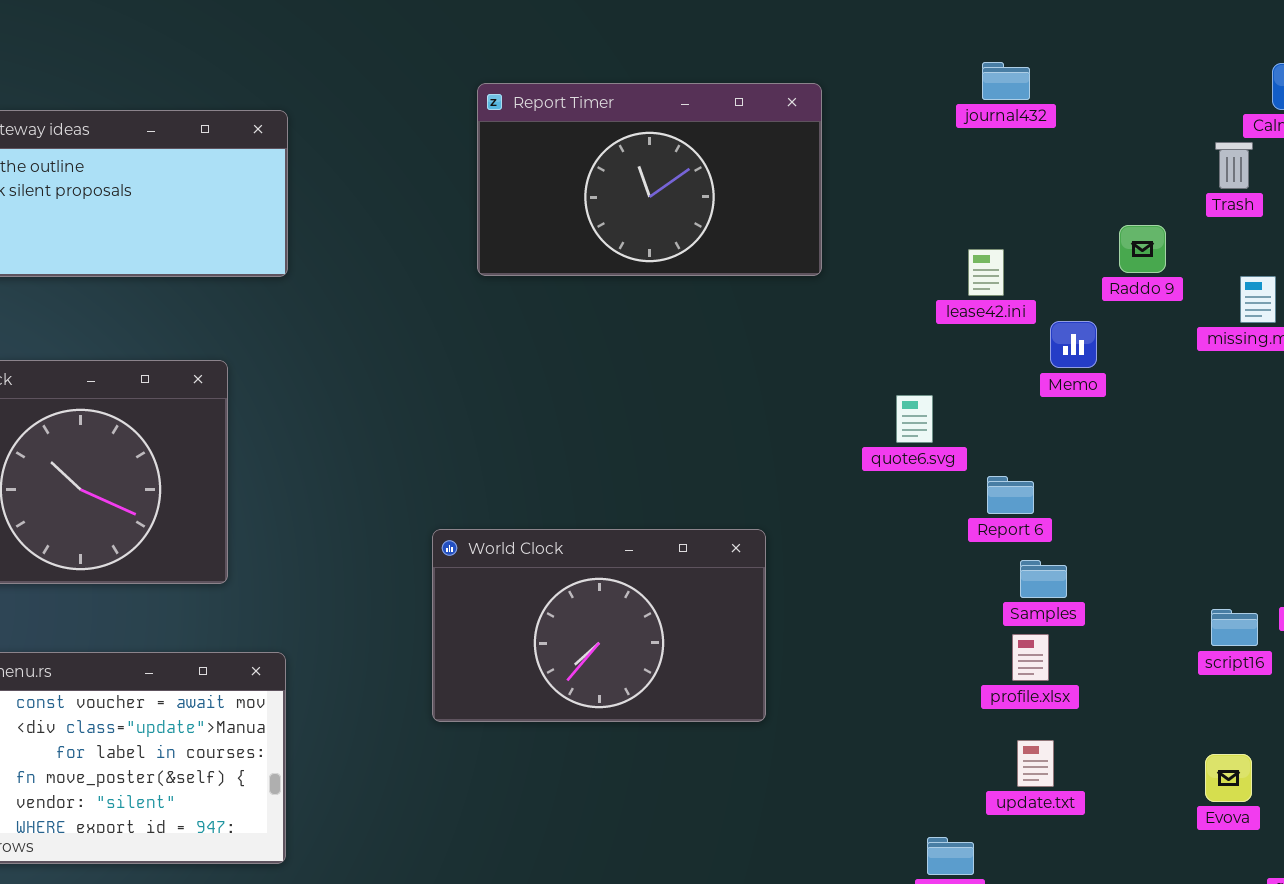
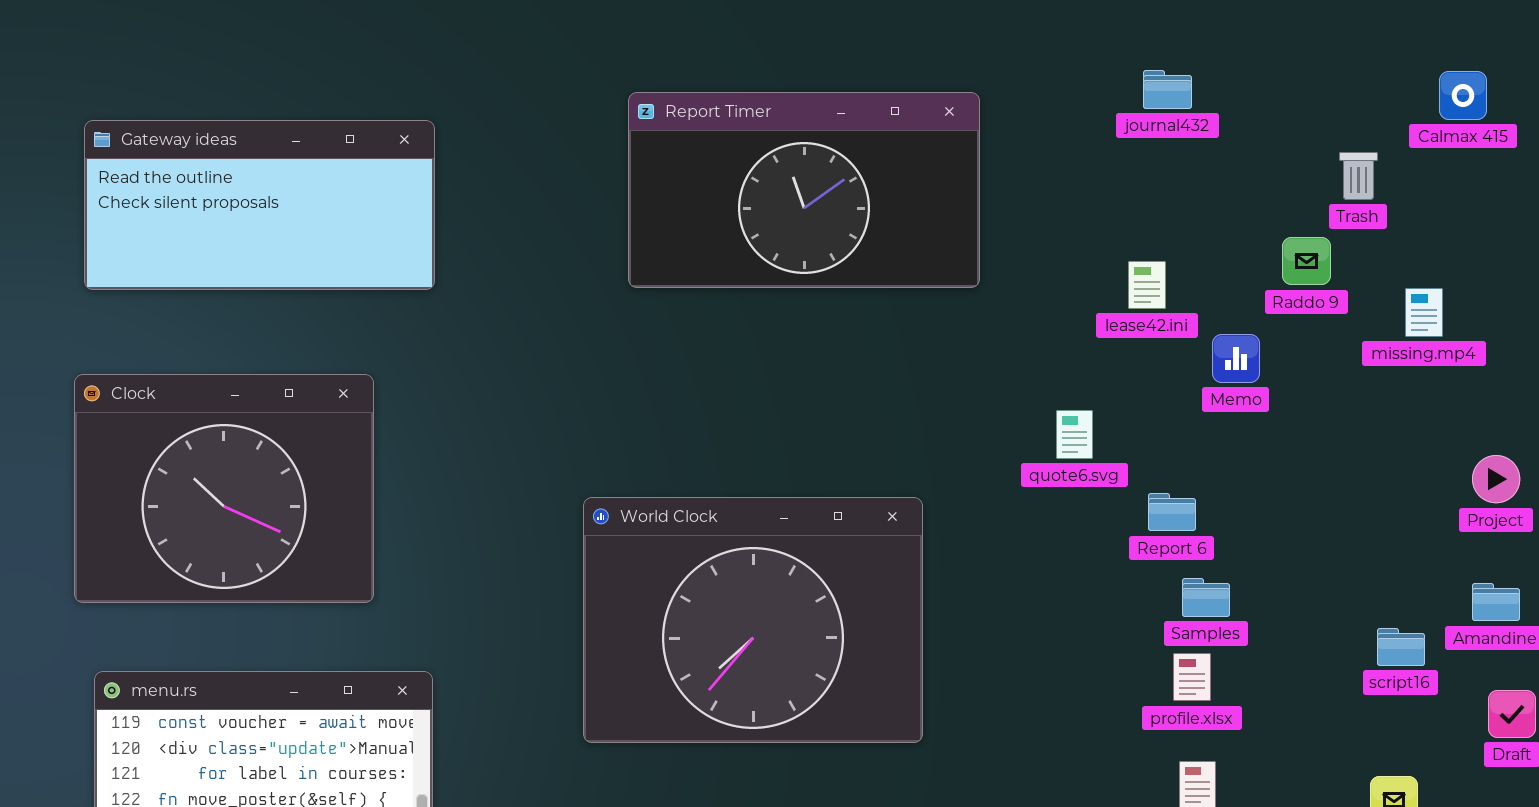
Trash: [1215,142,1253,189] -> [1339,152,1378,200], moved
World Clock: [432,529,766,722] -> [583,497,923,743], resized

